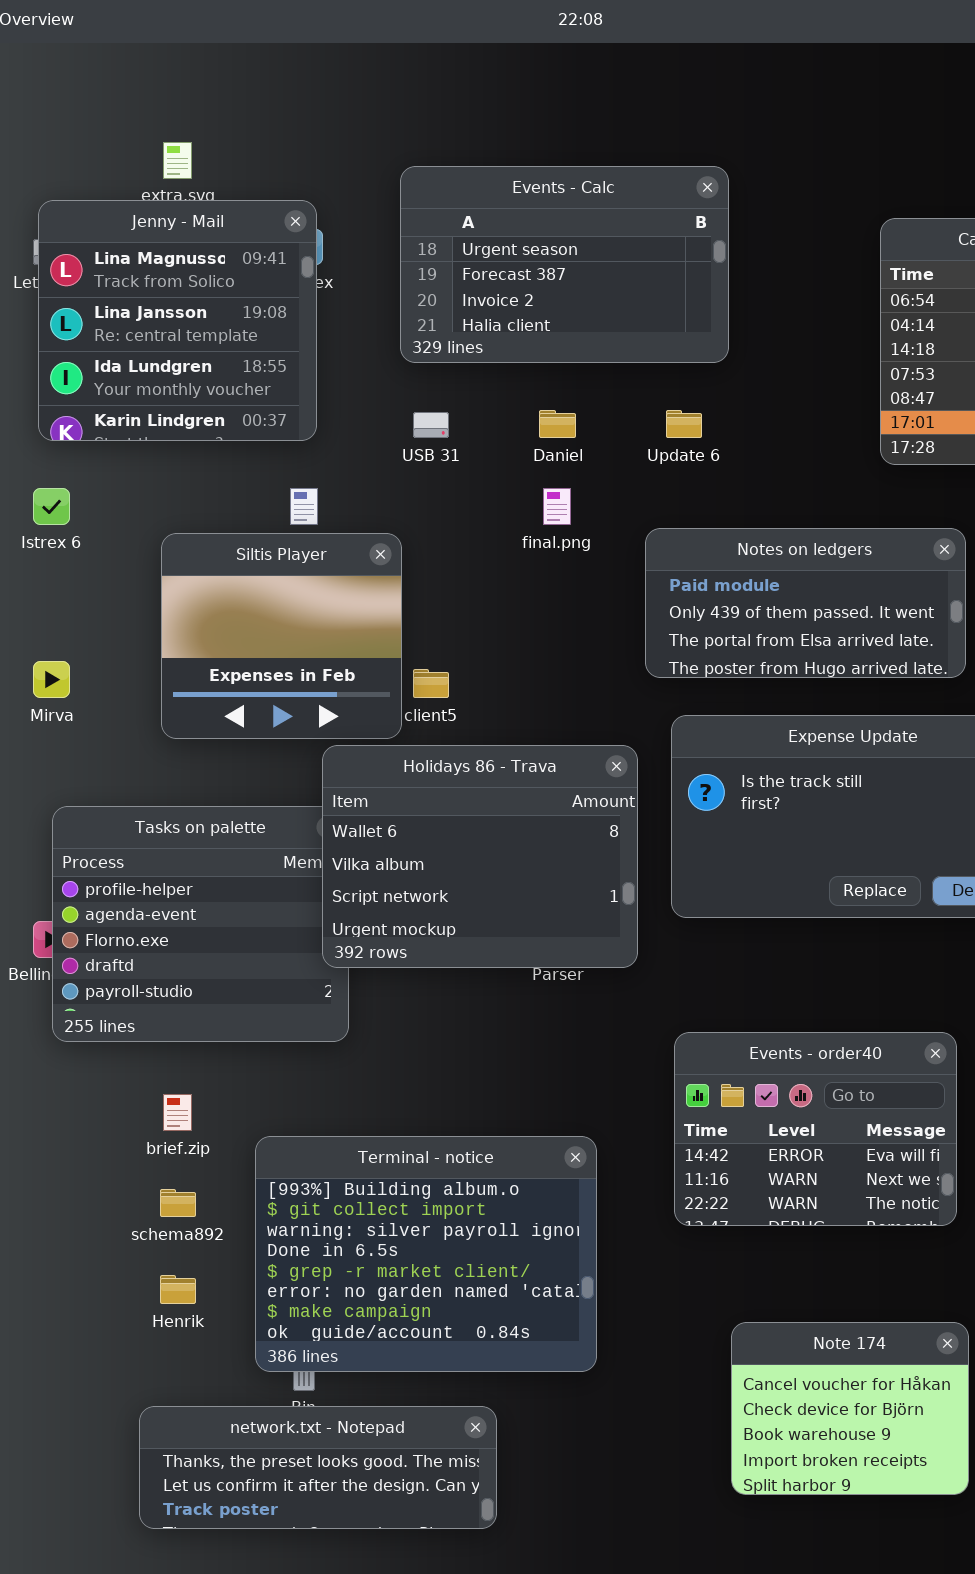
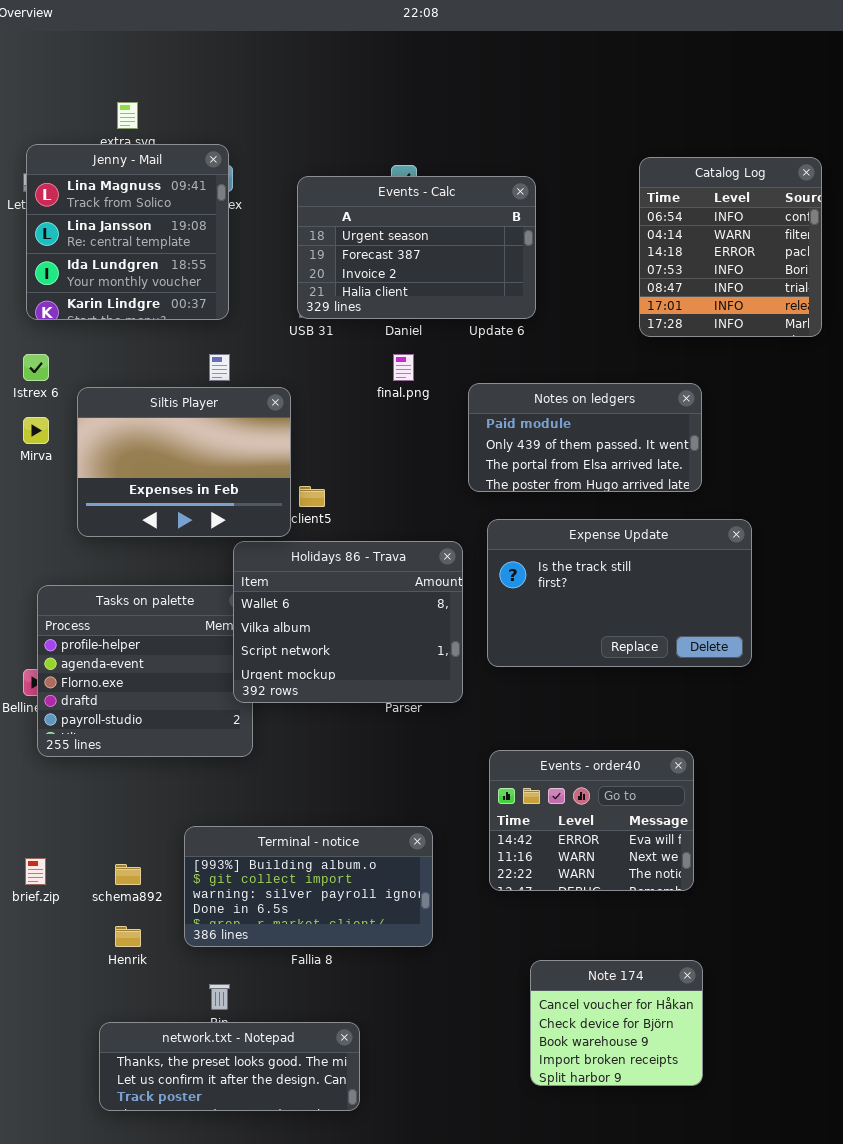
Events - Calc: [400,166,729,363] -> [297,176,536,319], moved
Siltis Player: [161,533,402,739] -> [77,387,291,537], resized
Mirva: [33,661,70,698] -> [23,417,49,444], moved
brief.zip: [163,1094,192,1131] -> [25,858,46,885], moved
Terminal - notice: [255,1136,597,1372] -> [184,826,433,947], resized

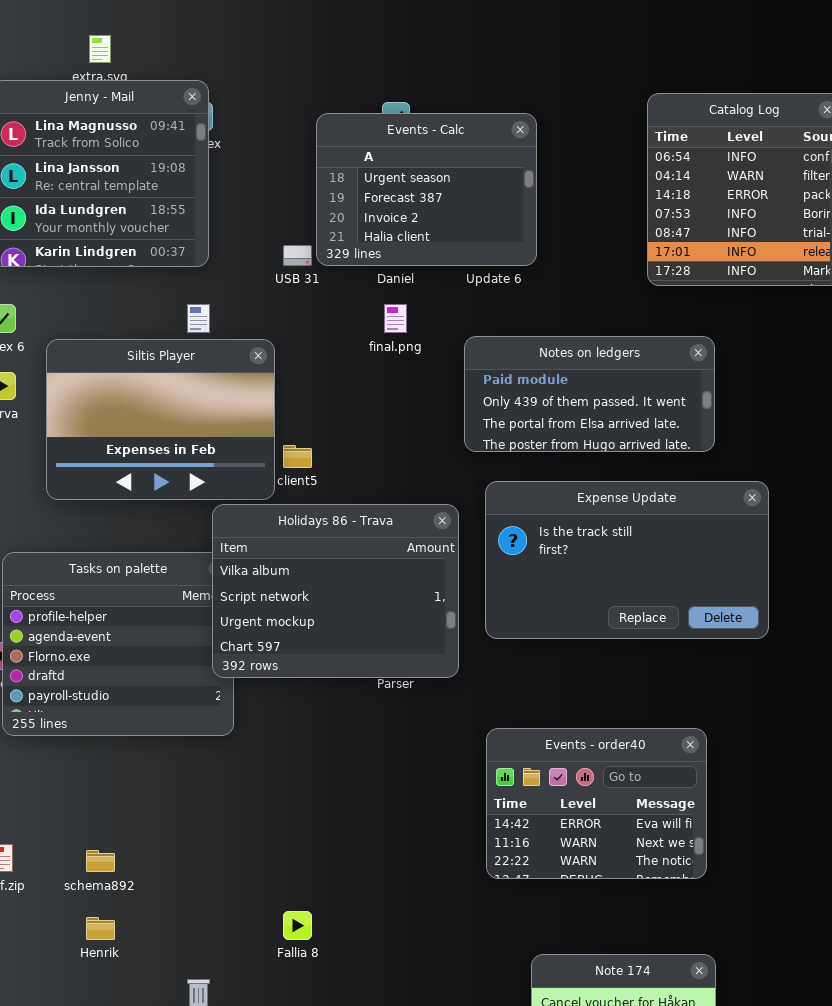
Events - Calc: [297,176,536,319] -> [316,113,537,266], resized
Holidays 86 - Trava: [233,541,463,703] -> [212,504,459,678], scrolled down 1 row
Terminal - notice: [184,826,433,947] -> none, closed

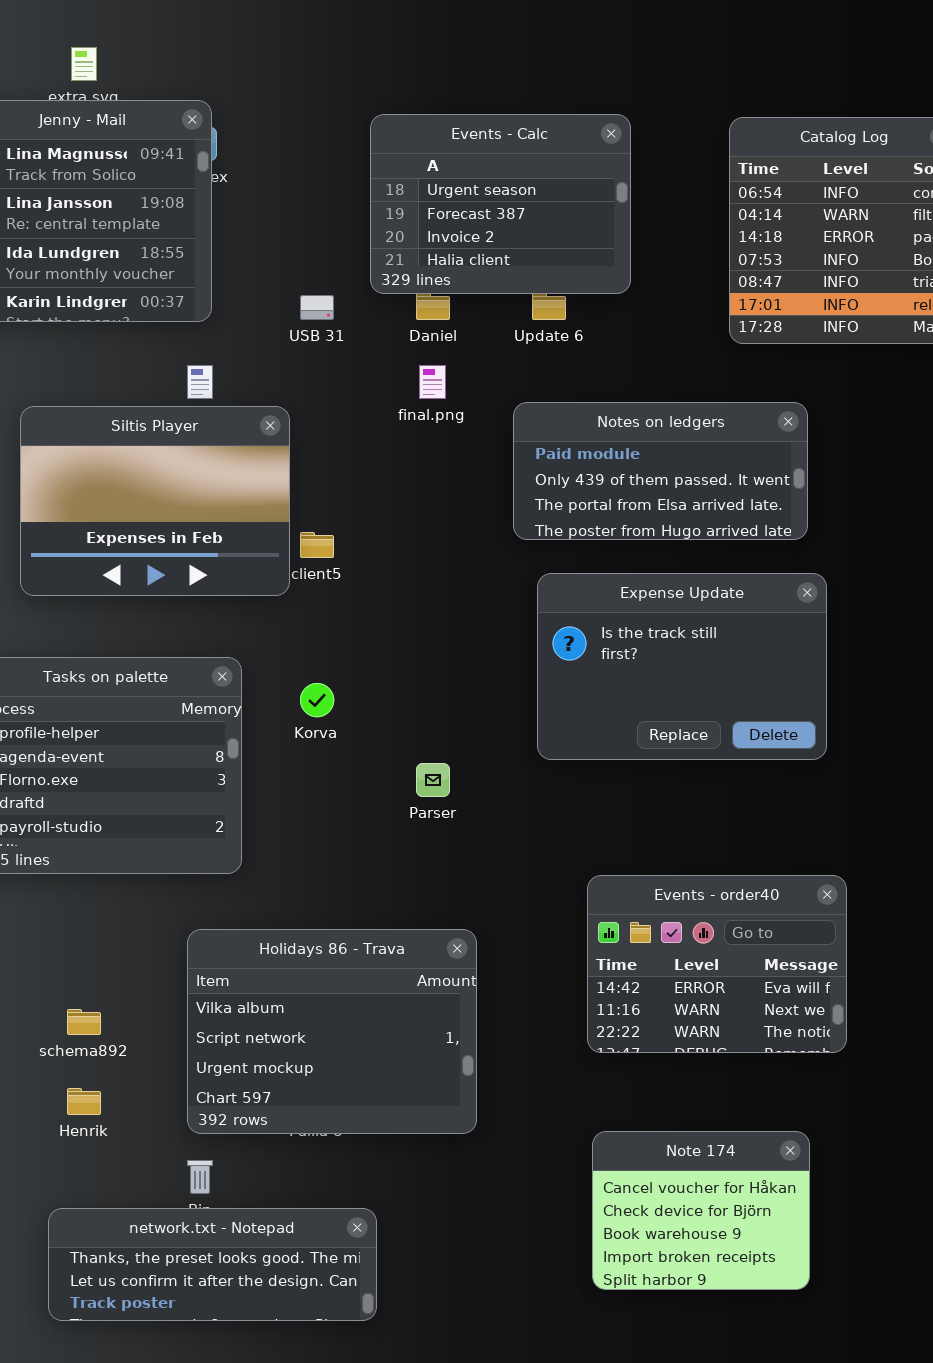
Events - Calc: [316,113,537,266] -> [370,114,631,294], moved
Expense Update: [485,481,769,639] -> [537,573,827,760], resized
Holidays 86 - Trava: [212,504,459,678] -> [187,929,477,1134], moved
Events - order40: [486,728,707,879] -> [587,875,847,1053], moved

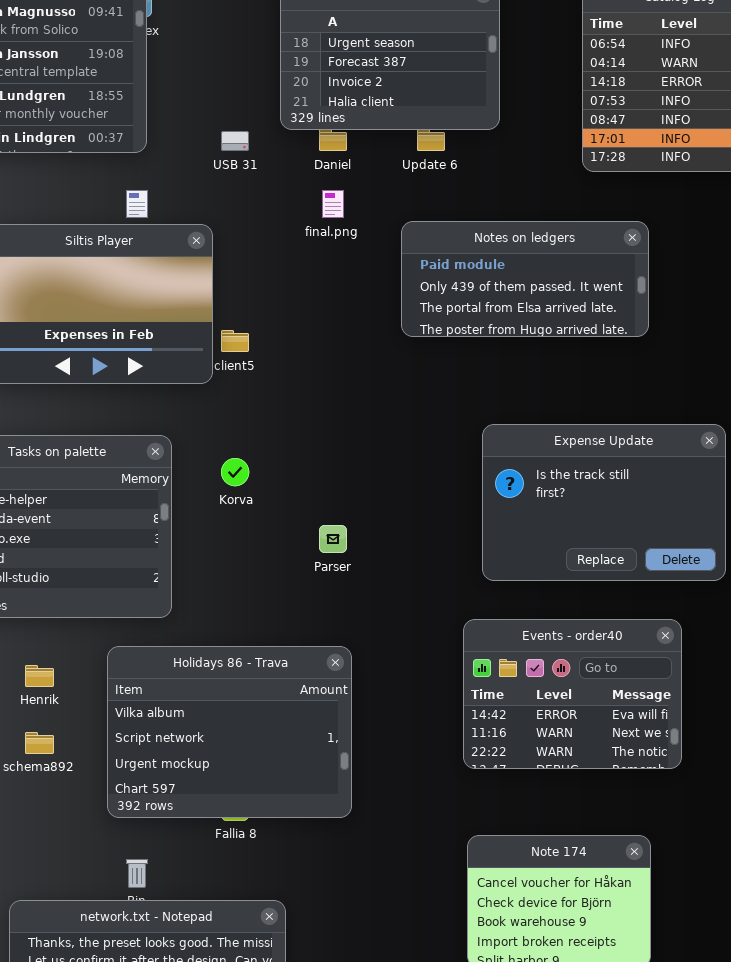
Expense Update: [537,573,827,760] -> [482,424,726,581], moved
Holidays 86 - Trava: [187,929,477,1134] -> [107,646,352,818], moved
Henrik: [67,1088,101,1115] -> [25,665,54,687], moved

